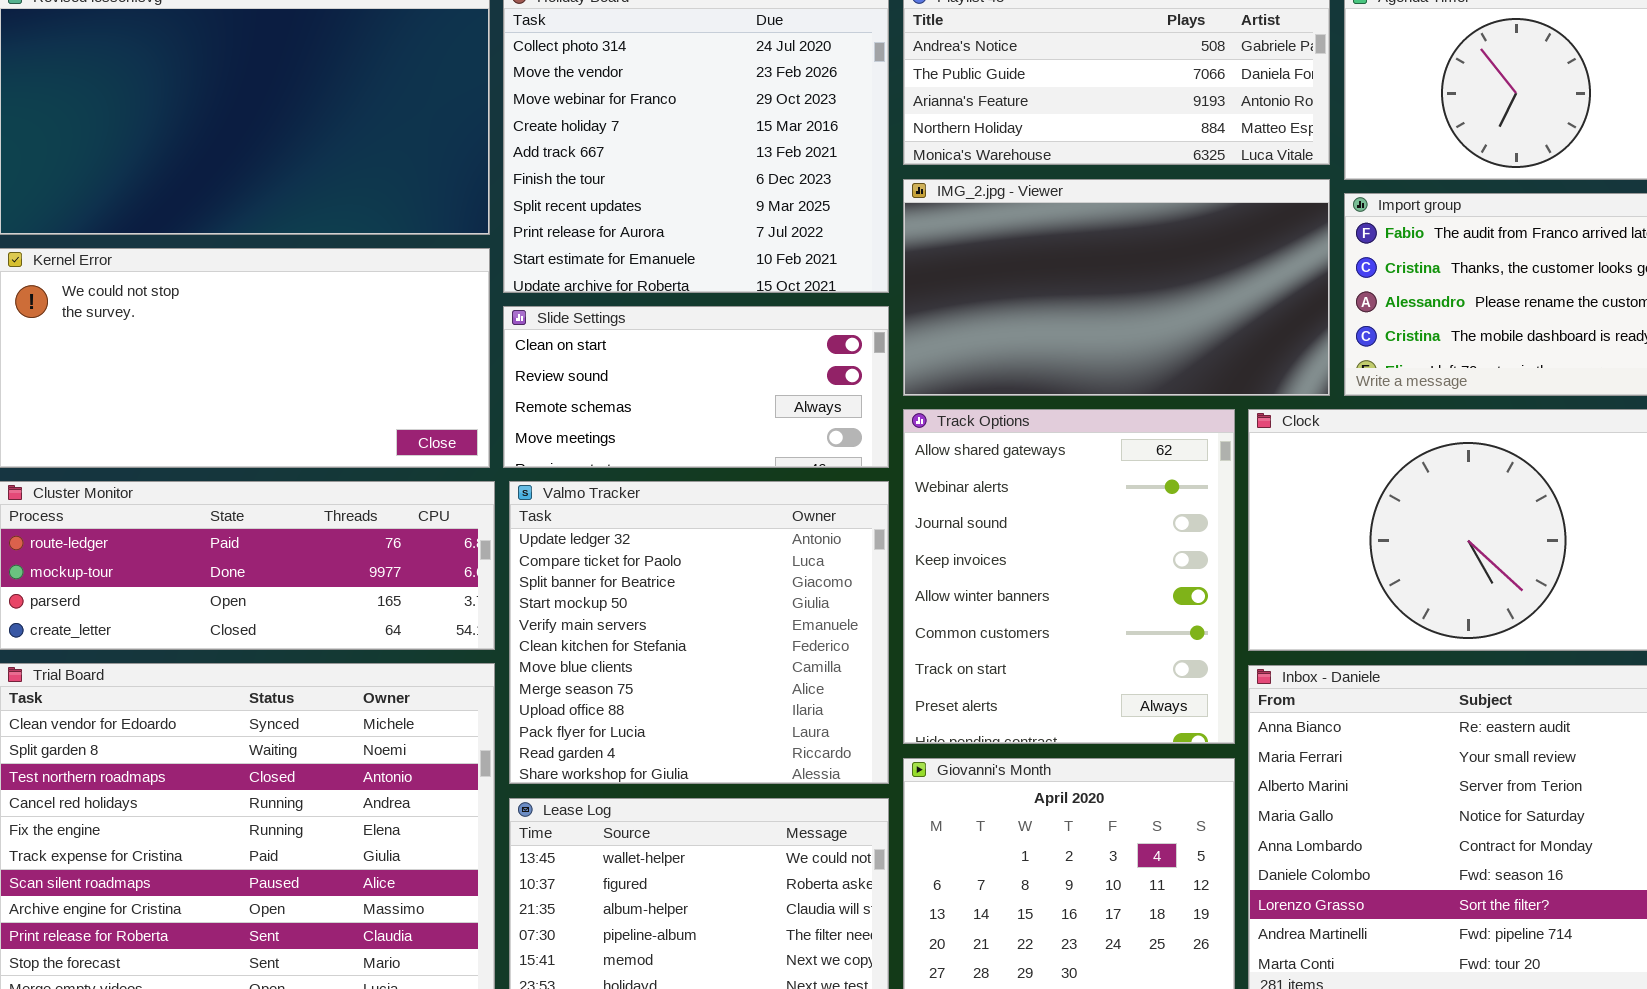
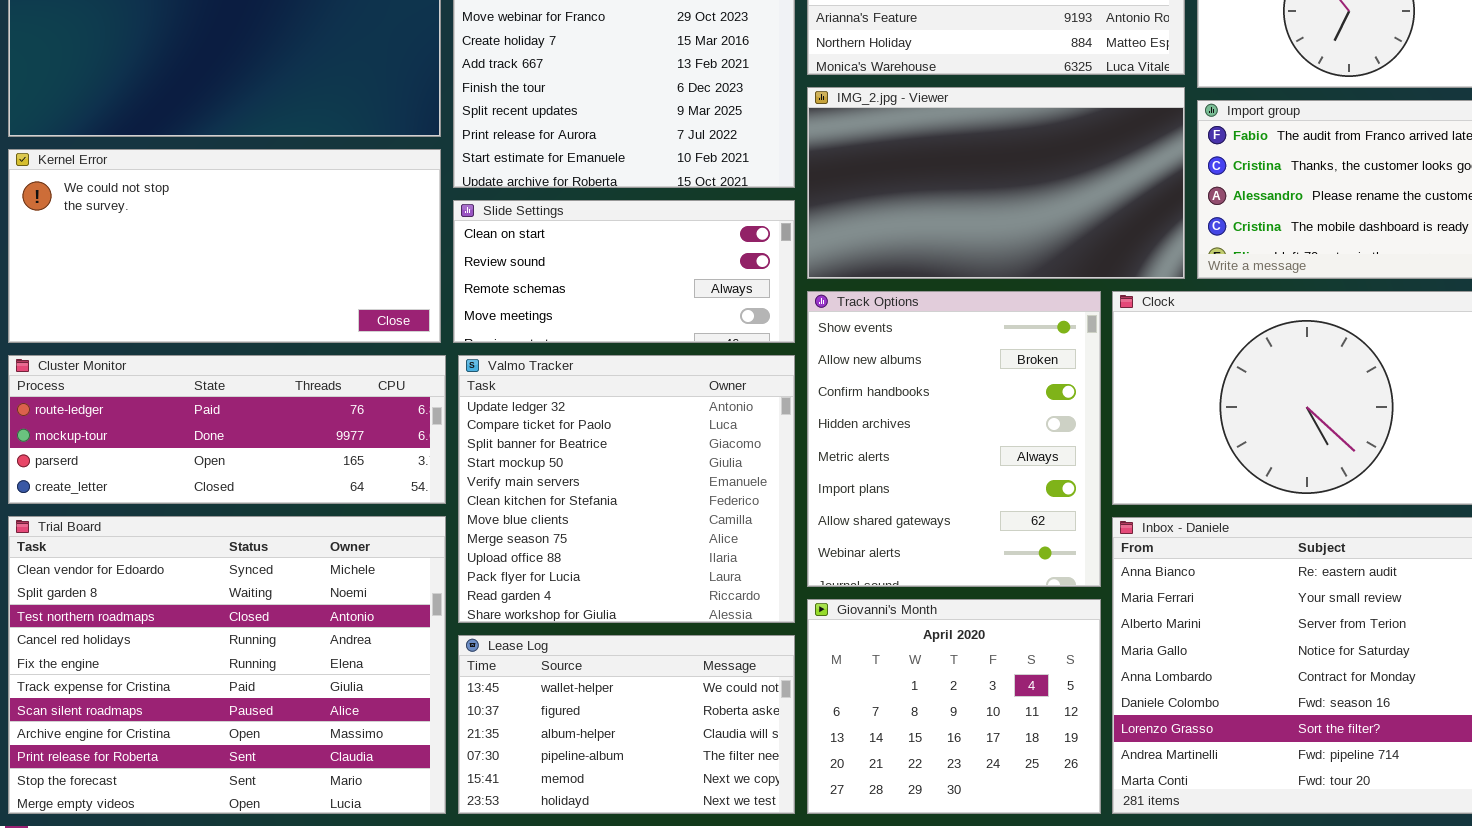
Track Options: [903,409,1235,744] -> [807,291,1101,587], scrolled up 6 rows

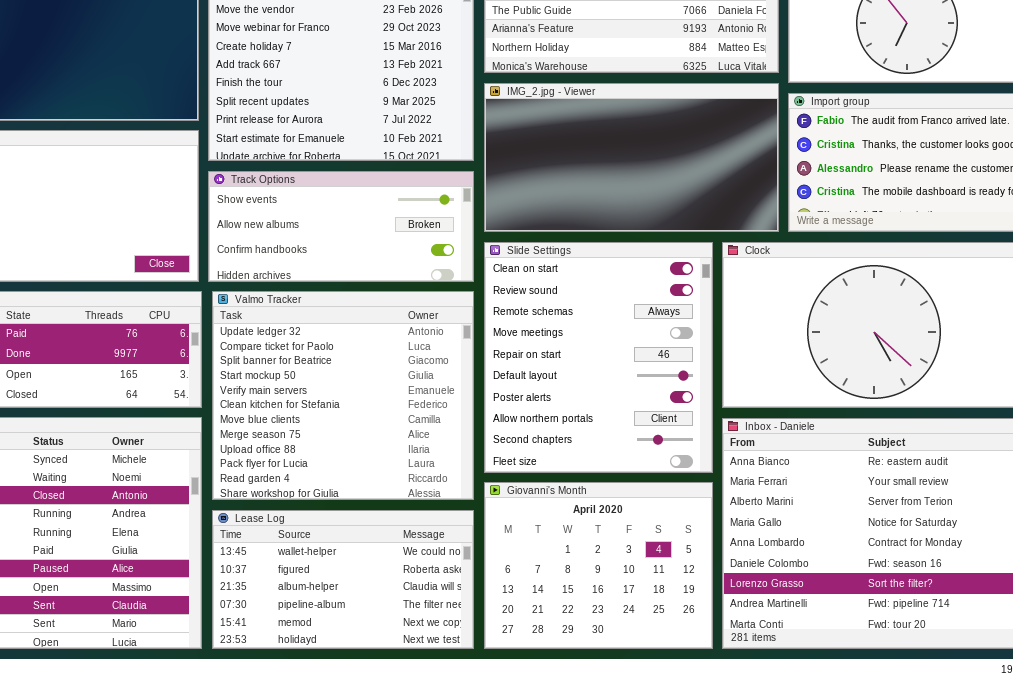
Slide Settings: [453,200,795,343] -> [484,242,713,473], moved, resized
Track Options: [807,291,1101,587] -> [208,171,474,282], moved, resized

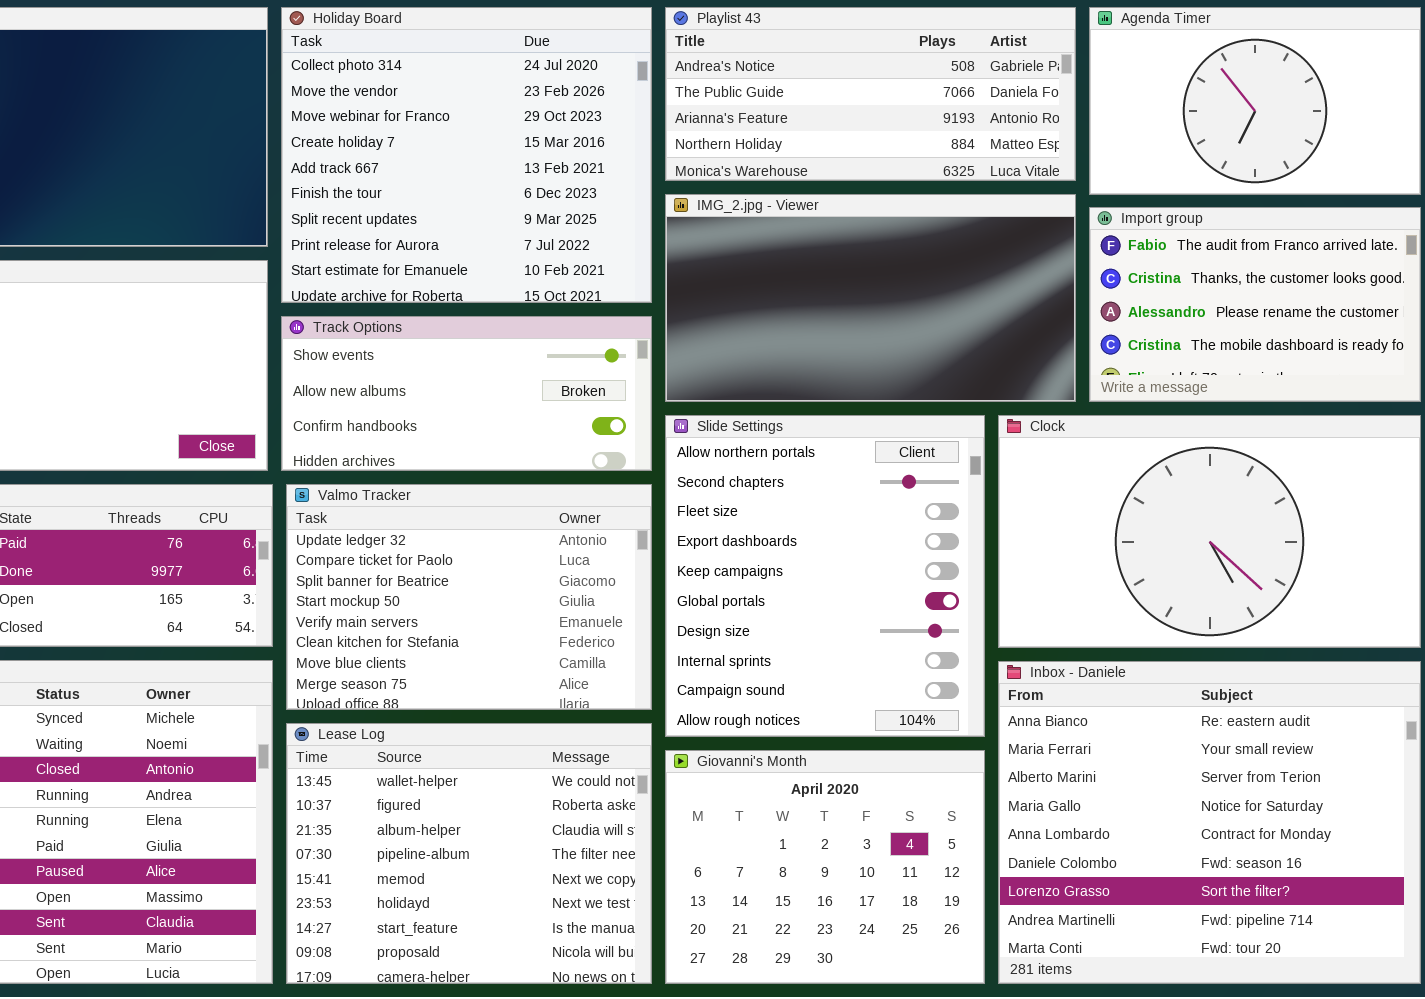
Slide Settings: [484,242,713,473] -> [665,415,985,737], scrolled down 7 rows
Valmo Tracker: [212,291,474,500] -> [286,484,652,710], resized
Lease Log: [212,510,474,649] -> [286,723,652,984], resized

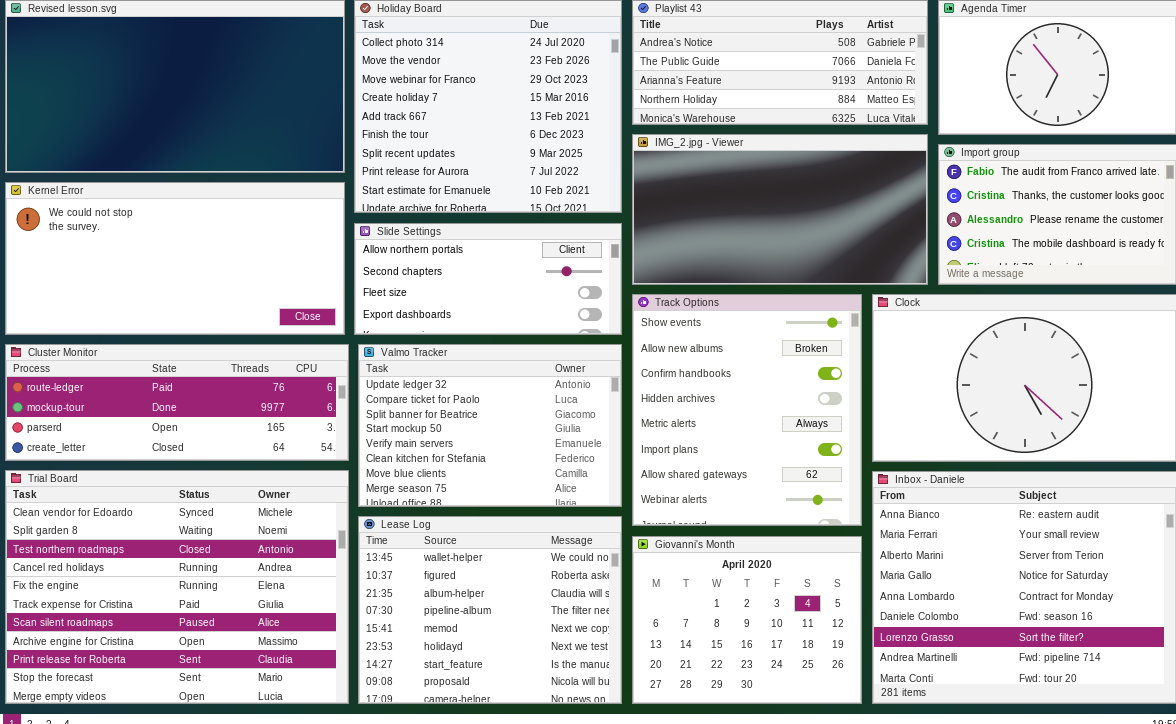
Track Options: [281,316,652,471] -> [632,294,862,526], moved, resized
Slide Settings: [665,415,985,737] -> [354,223,622,335], moved, resized

